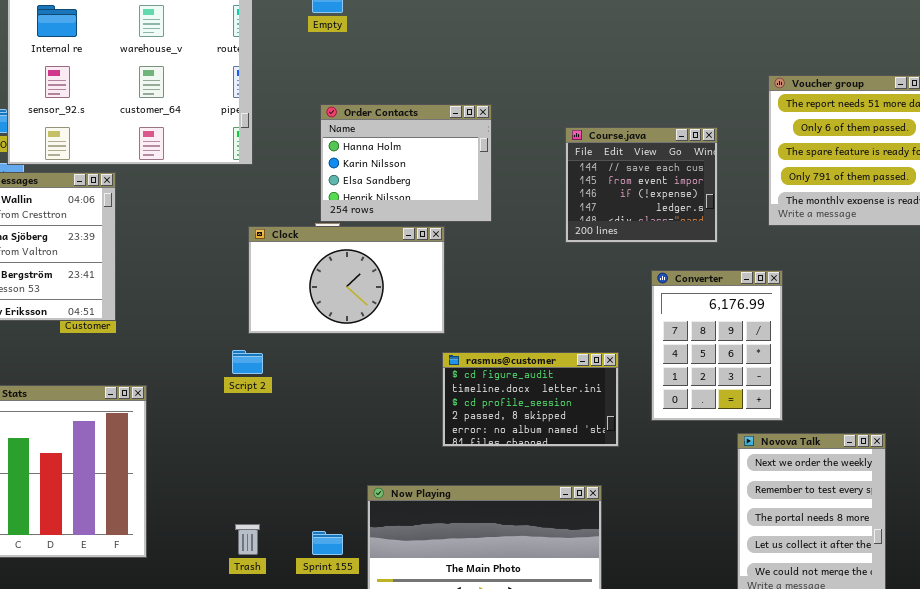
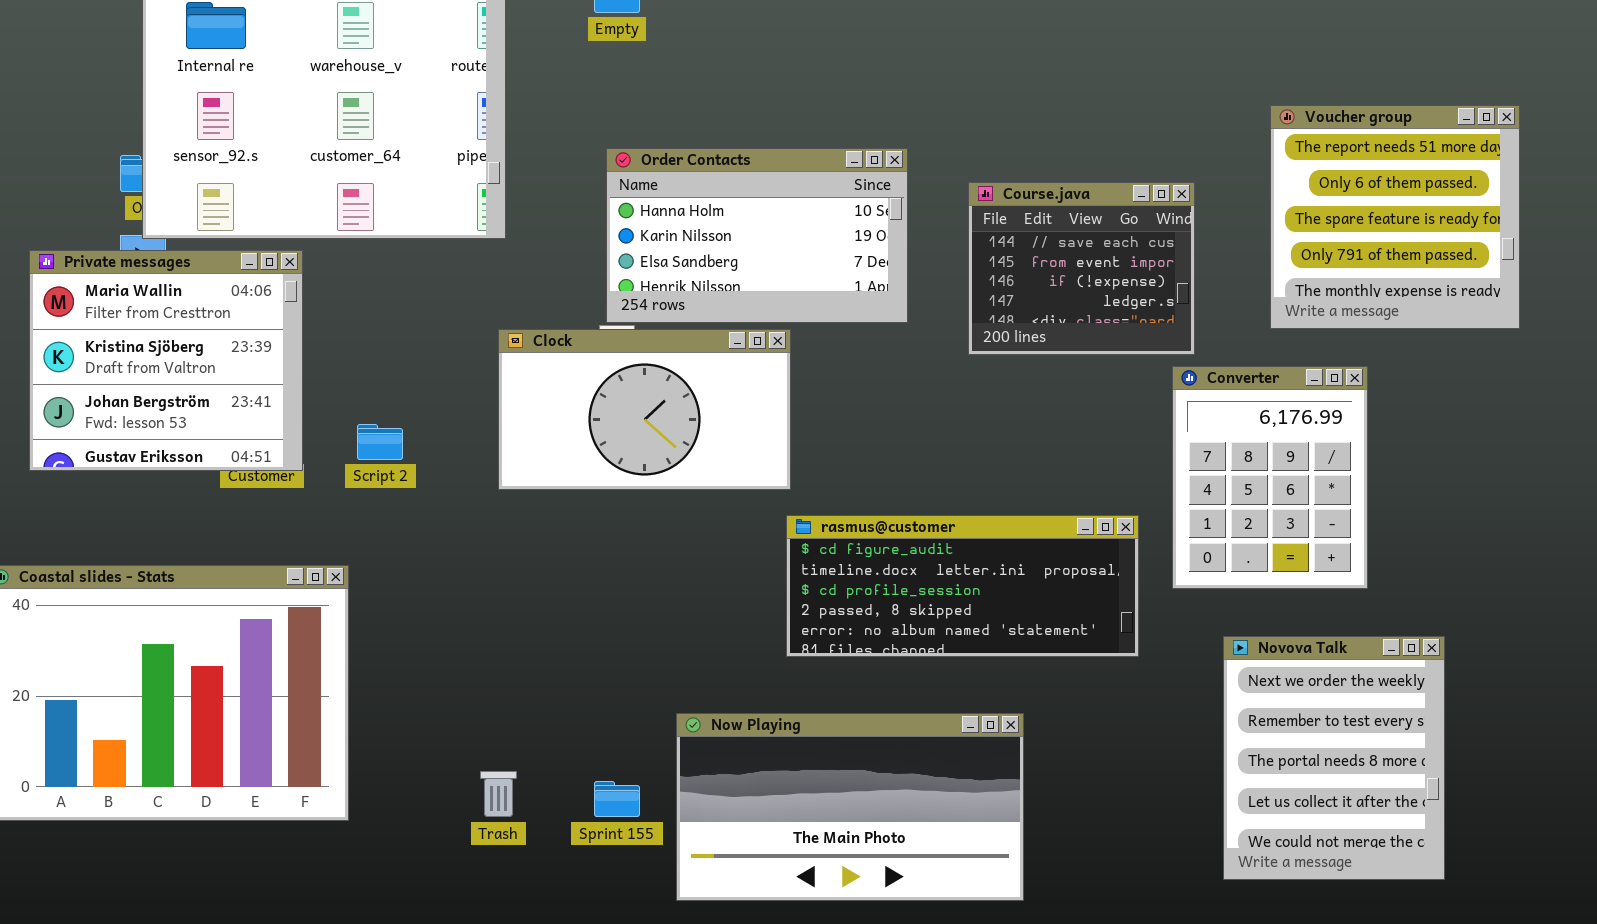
Order Contacts: [320,104,492,222] -> [606,148,908,323], resized
Converter: [651,270,783,421] -> [1172,366,1368,589], moved
Script 2: [232,350,263,374] -> [357,424,403,460], moved
rasmus@customer: [442,352,619,447] -> [786,515,1139,657], resized

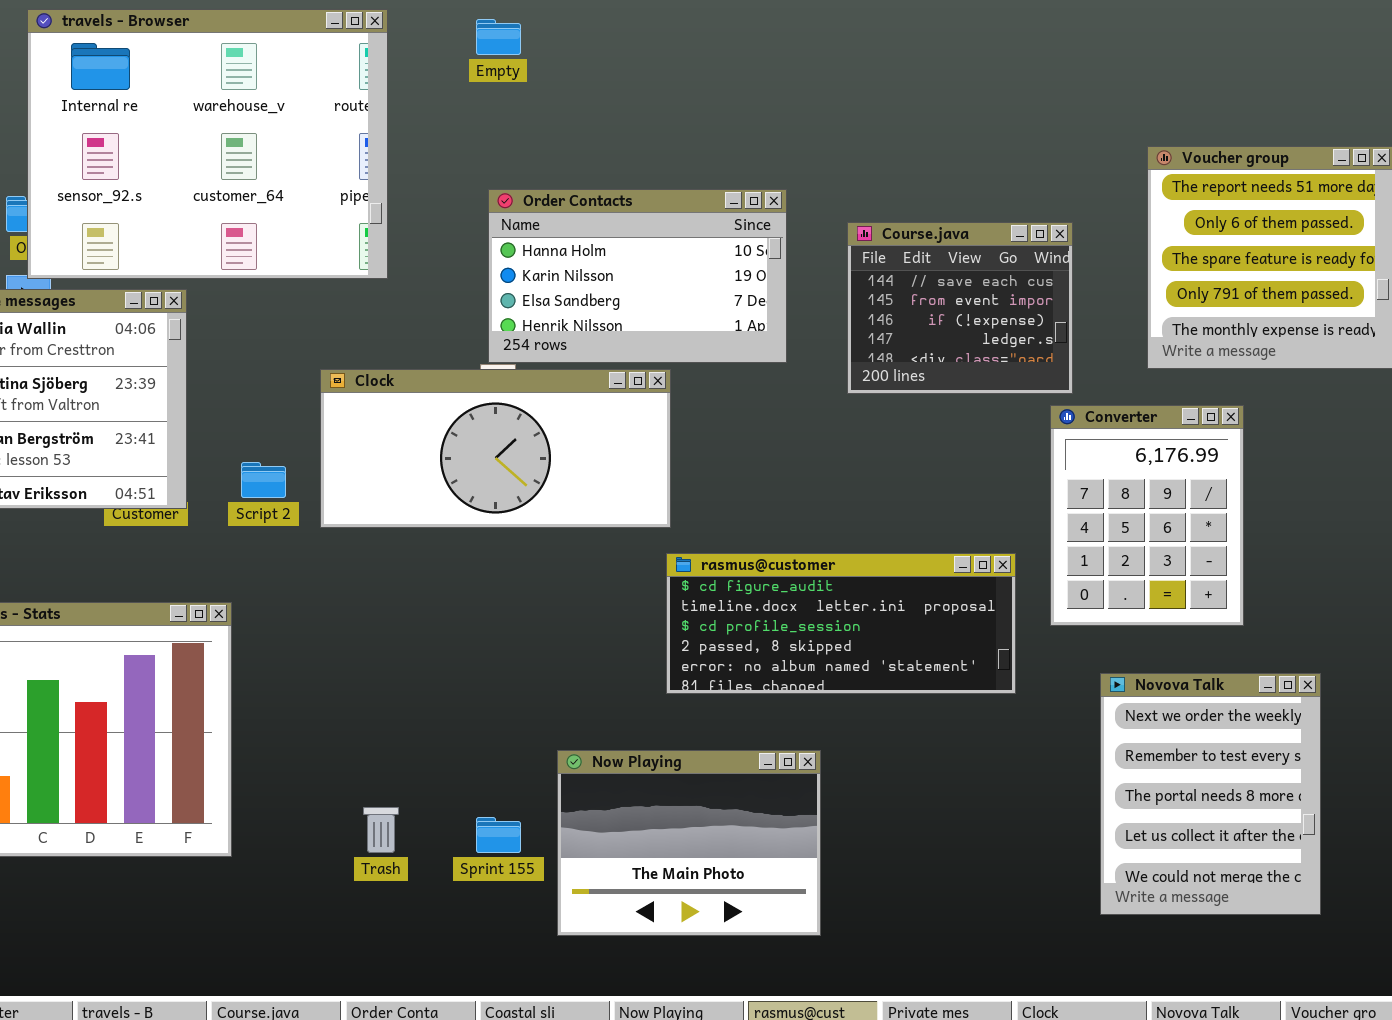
Clock: [498,329,791,490] -> [320,369,671,528], resized
Now Playing: [676,713,1024,901] -> [557,750,821,936], resized

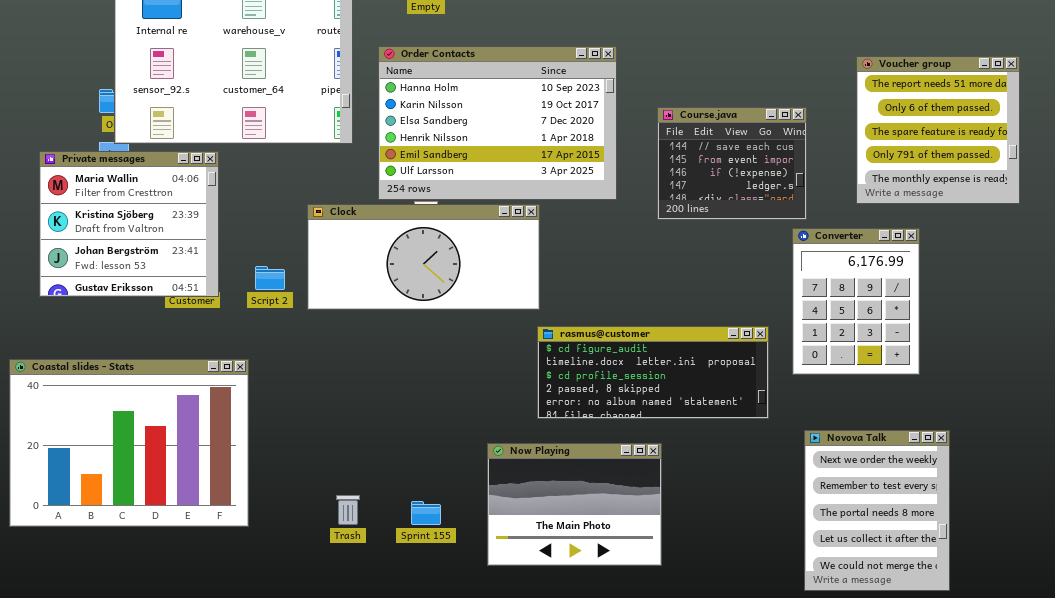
Order Contacts: [488,189,787,363] -> [378,46,617,200], resized
Novova Talk: [1100,673,1321,915] -> [804,430,950,591], moved
Now Playing: [557,750,821,936] -> [487,443,662,566], moved

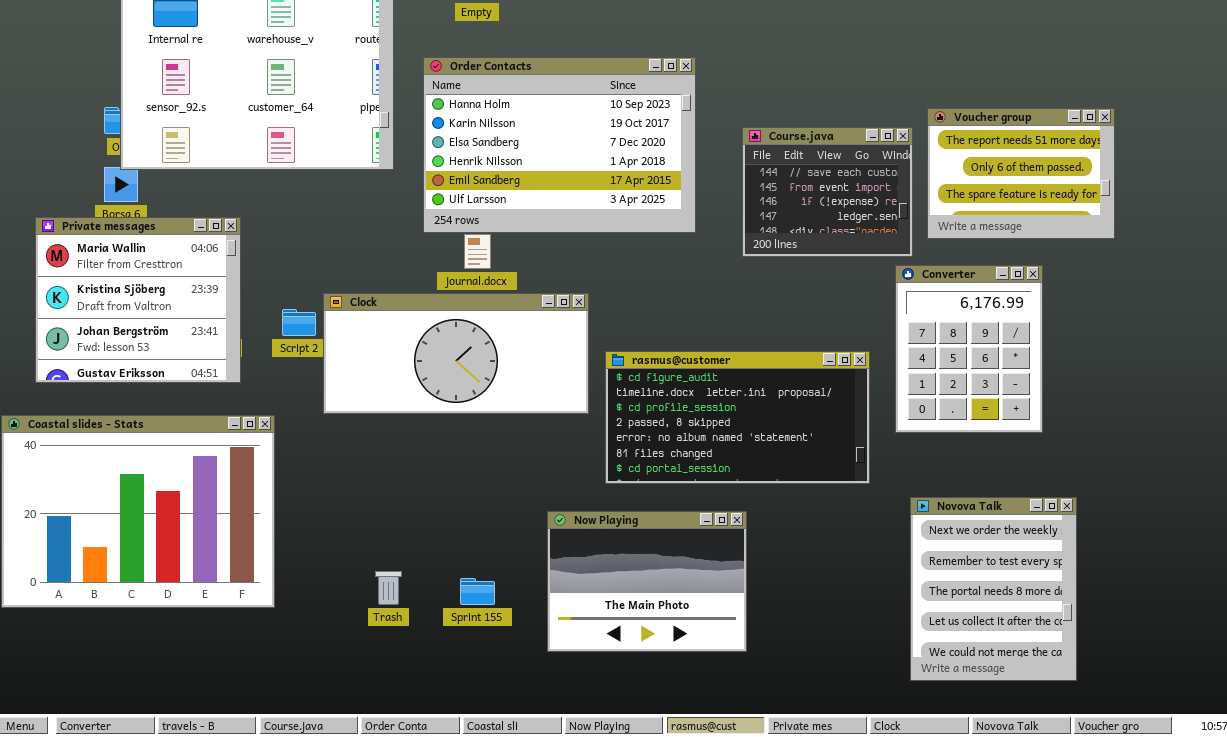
Voucher group: [856,56,1020,204] -> [927,108,1115,239], moved, resized
Private messages: [39,151,219,297] -> [35,217,241,383], moved
Clock: [307,204,540,310] -> [323,293,589,414], moved
rasmus@customer: [537,326,769,419] -> [605,351,870,484], resized

